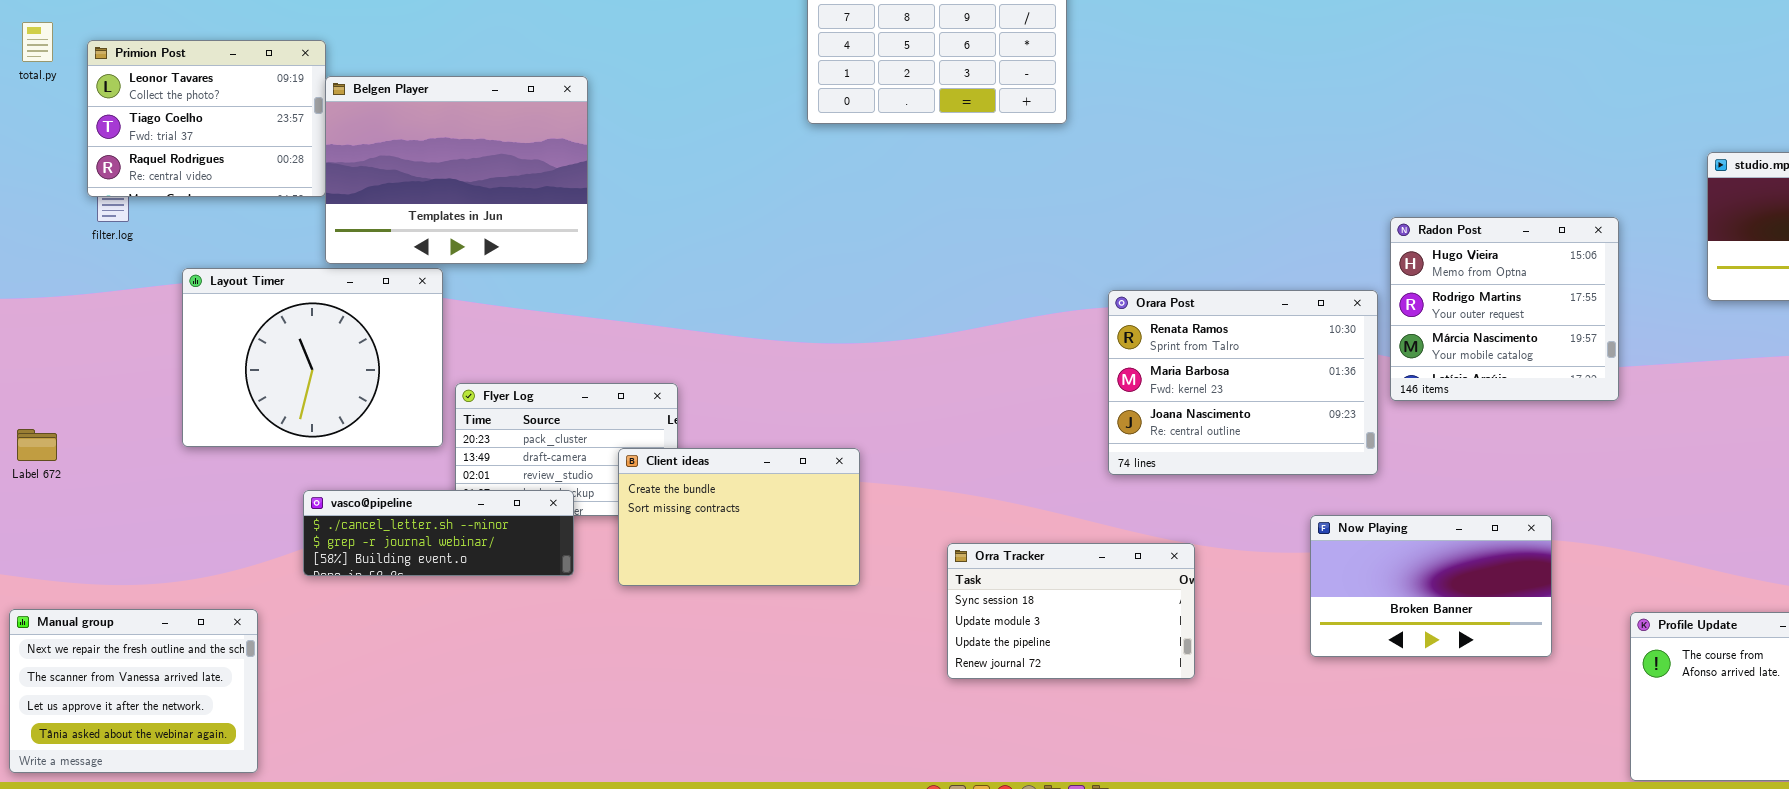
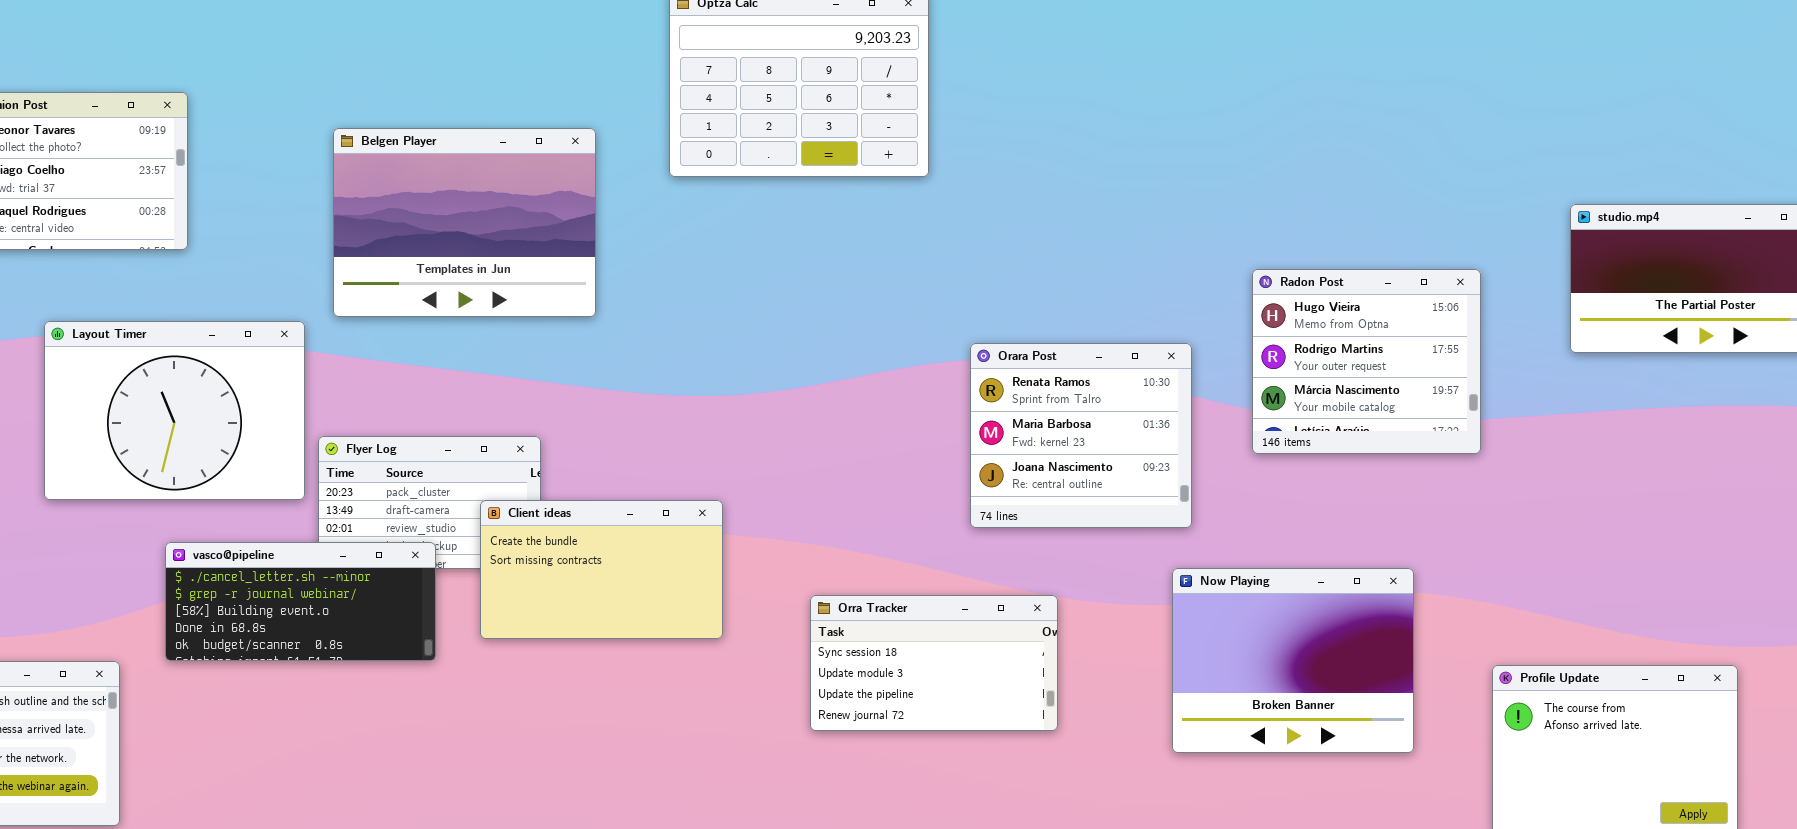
Belgen Player: [325,76,588,264] -> [333,128,596,317], moved
Orara Post: [1108,290,1378,475] -> [970,343,1192,528], resized
vasco@pipeline: [303,490,574,576] -> [165,542,436,661], resized
Now Playing: [1310,515,1552,657] -> [1172,568,1414,753], resized

